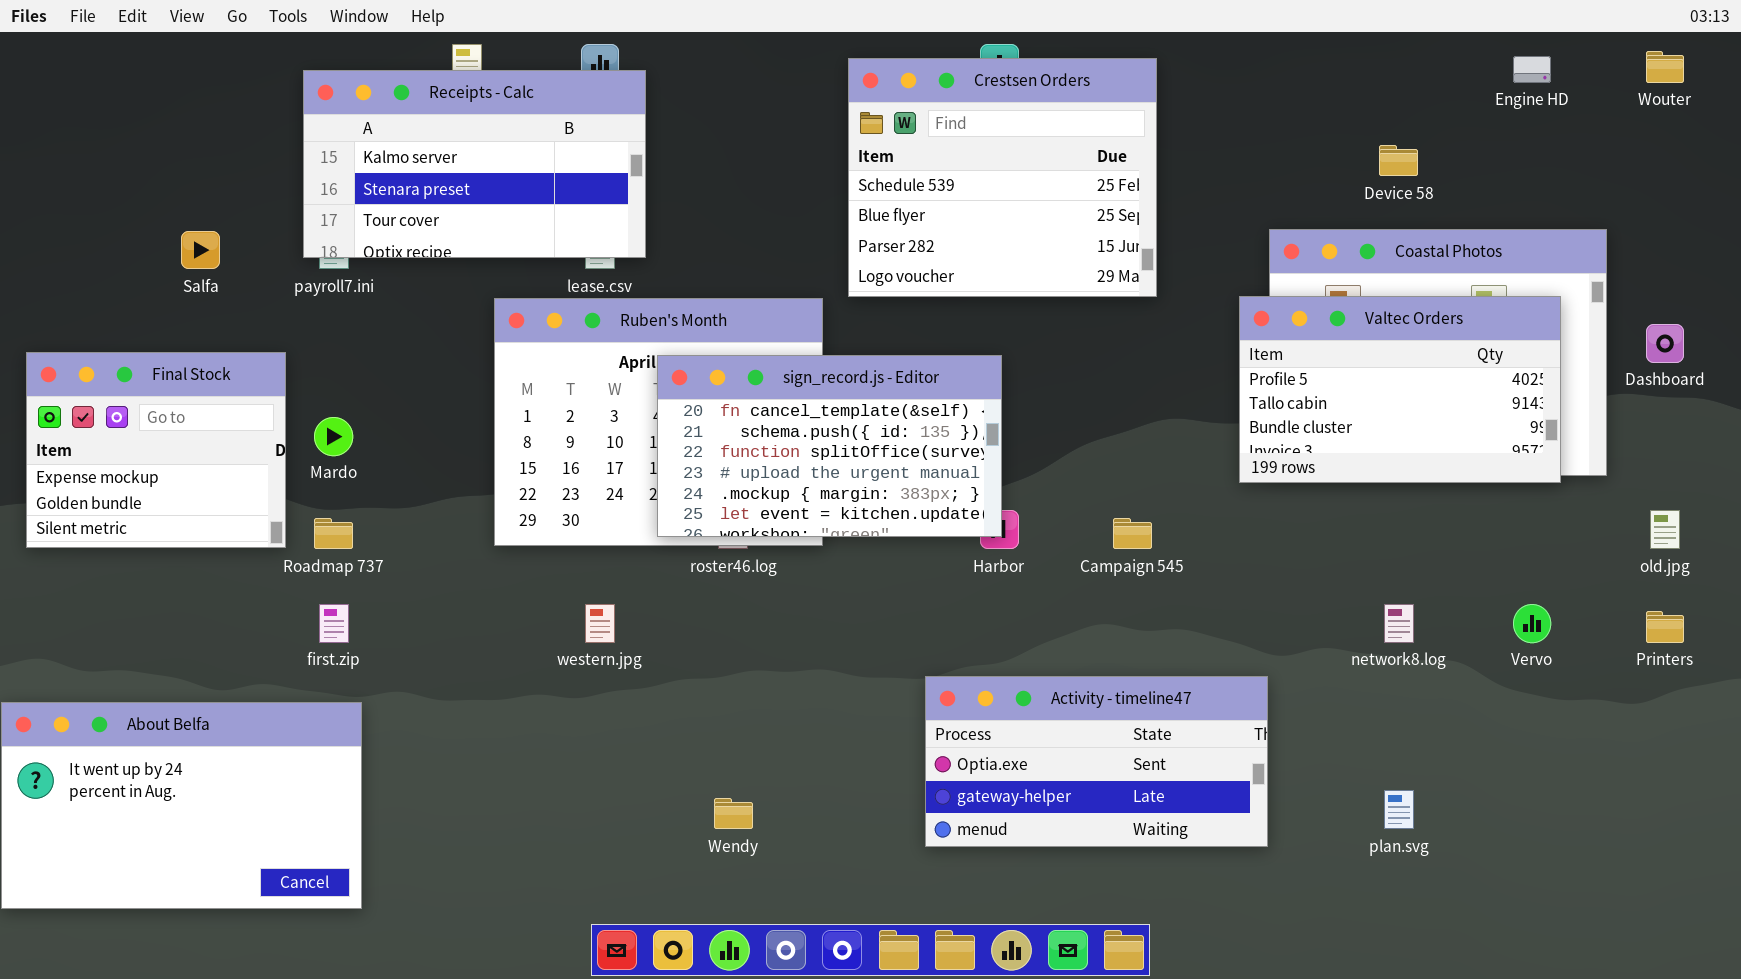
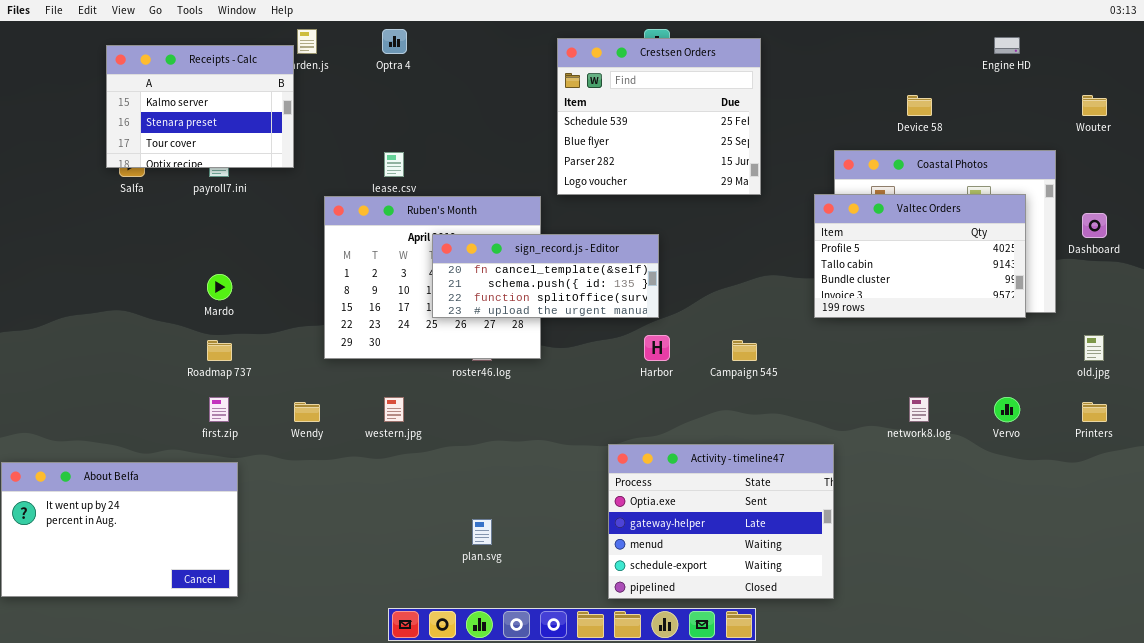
Wouter: [1646,51,1684,83] -> [1082,95,1107,116], moved
Receipts - Calc: [303,70,646,258] -> [106,45,294,168], moved, resized
Final Stock: [26,352,286,548] -> none, closed
sign_record.js - Editor: [657,355,1002,537] -> [432,234,659,318], resized
Activity - timeline47: [925,676,1268,847] -> [608,444,834,599], resized
plan.svg: [1384,790,1414,829] -> [472,519,492,545], moved
Wendy: [714,798,753,829] -> [294,402,320,422], moved

